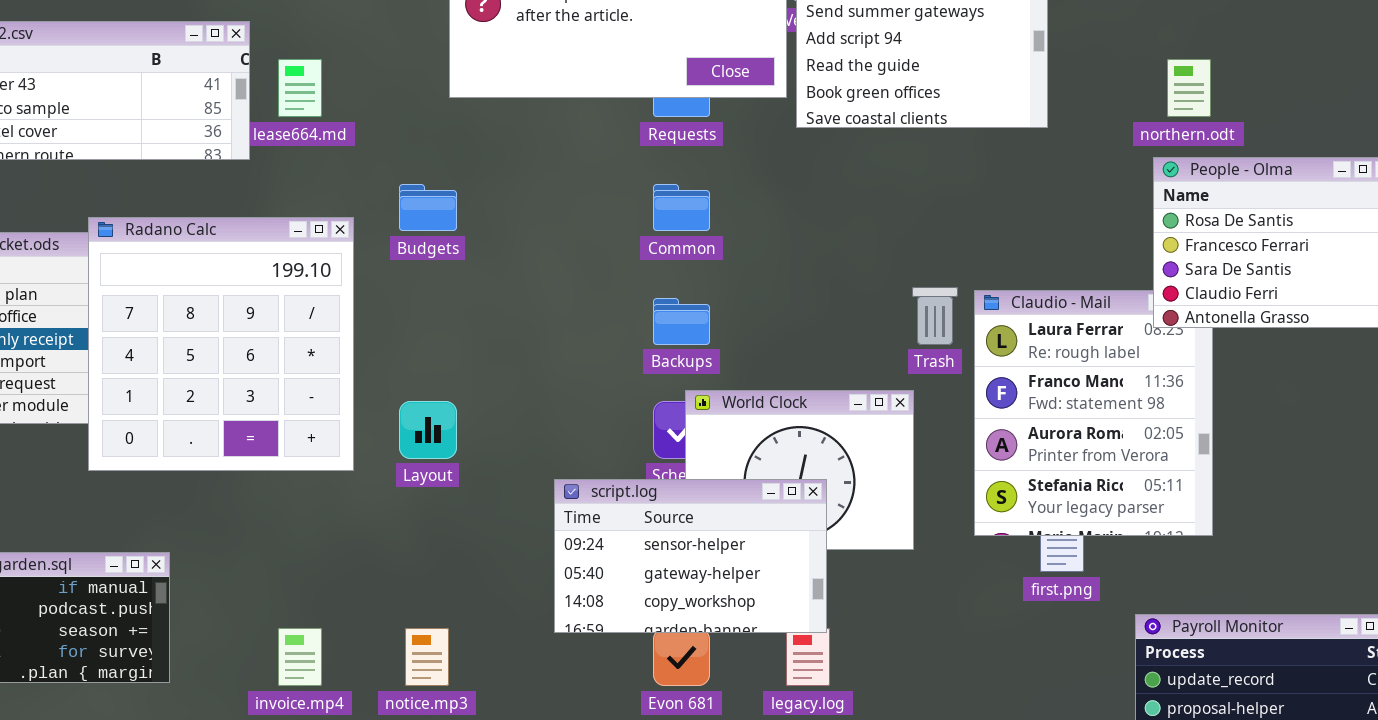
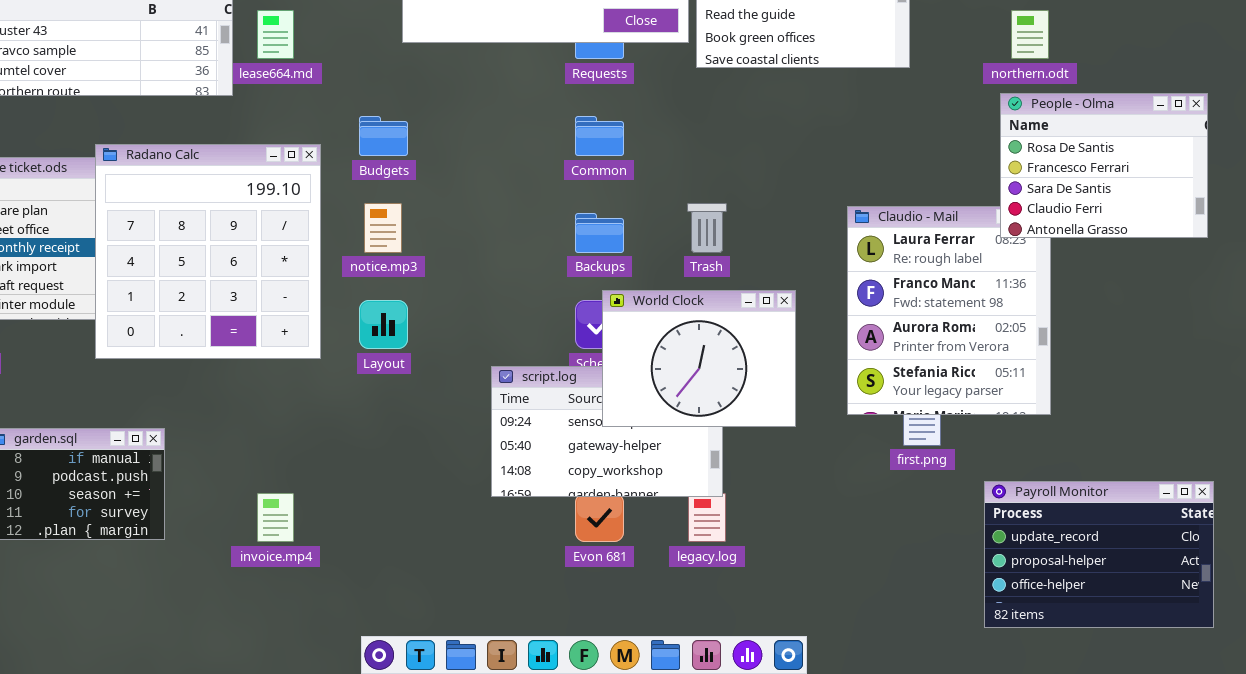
Trash: [912,287,958,345] -> [687,203,727,253], moved
World Clock: [685,390,914,550] -> [602,290,796,427], raised
notice.mp3: [405,628,449,686] -> [364,203,402,253], moved

